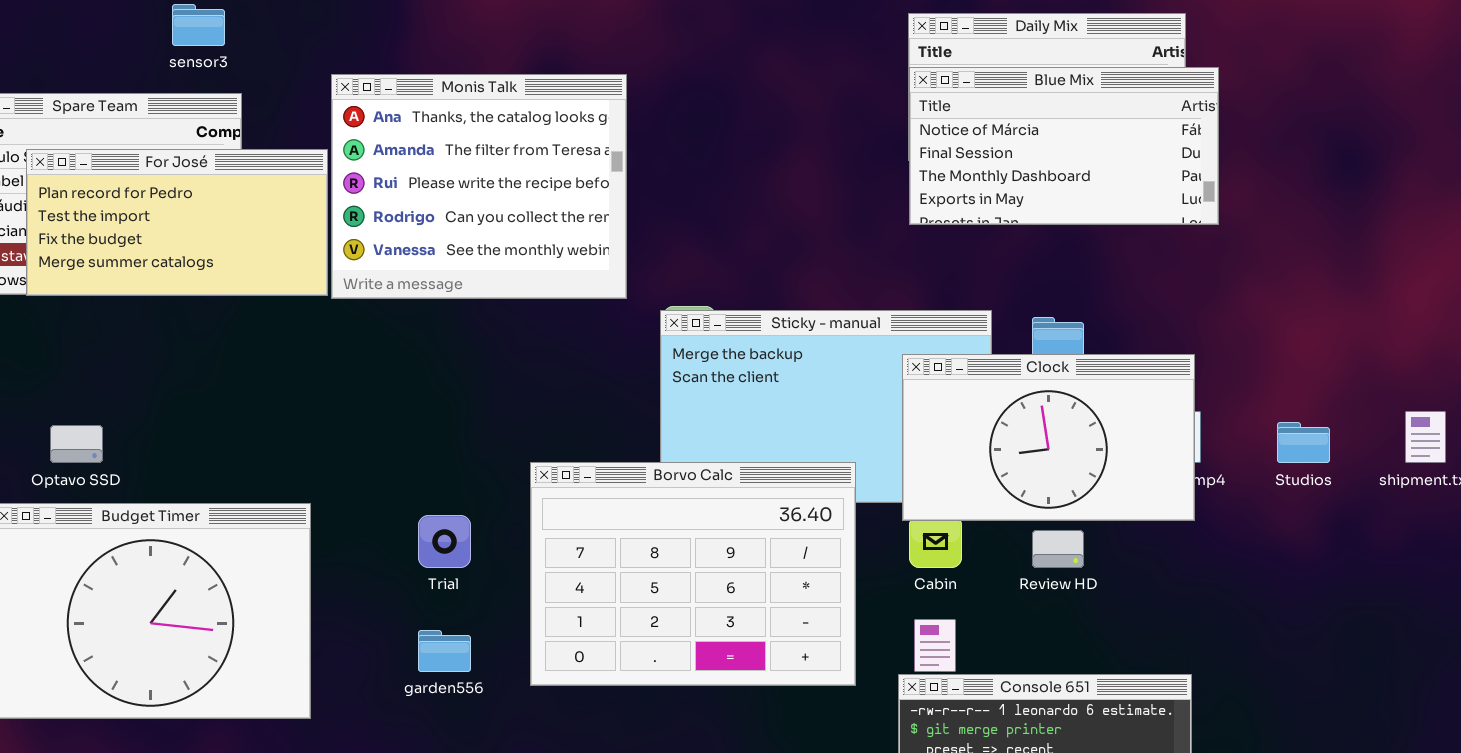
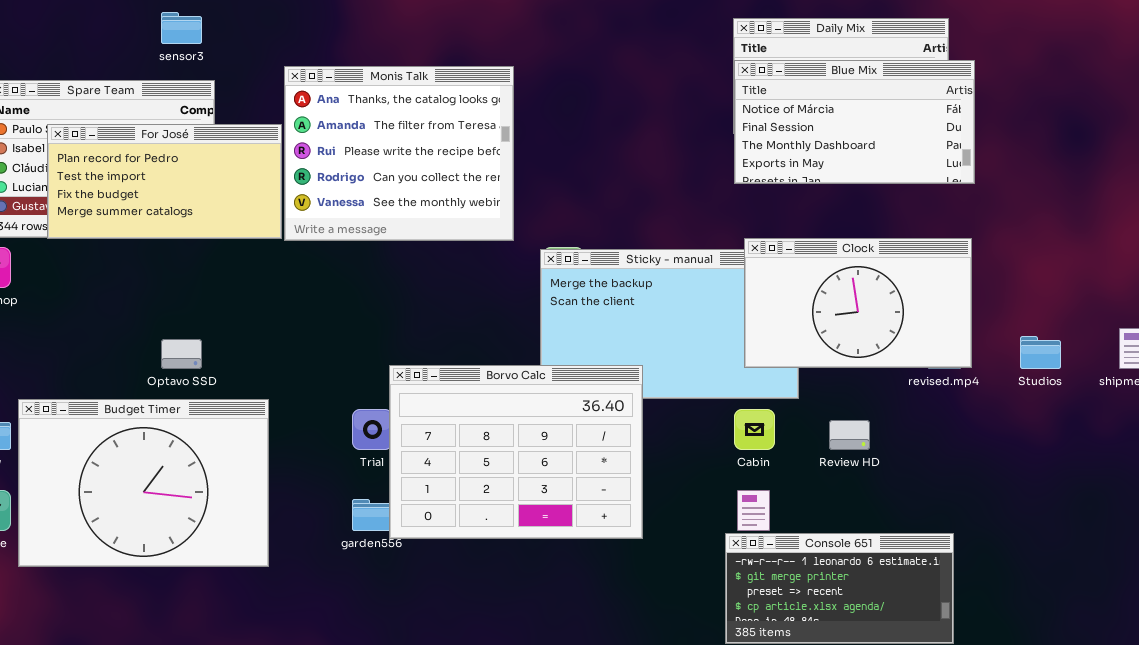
Clock: [902,354,1195,521] -> [744,238,972,368], moved
Optavo SSD: [50,425,103,463] -> [161,339,202,369], moved
Borvo Calc: [530,462,856,686] -> [389,365,643,539], moved

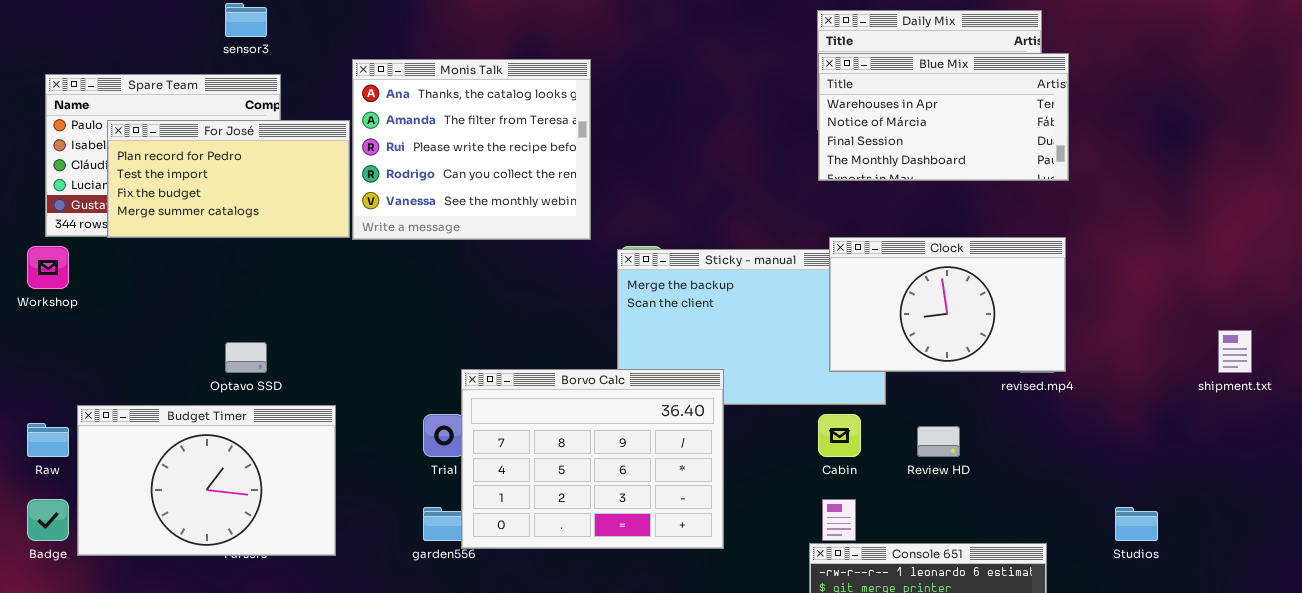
Blue Mix: [734,60,975,184] -> [818,53,1069,181], scrolled up 1 row
Studios: [1020,336,1061,369] -> [1115,507,1158,541], moved
Budget Timer: [18,399,269,567] -> [77,405,336,556], resized

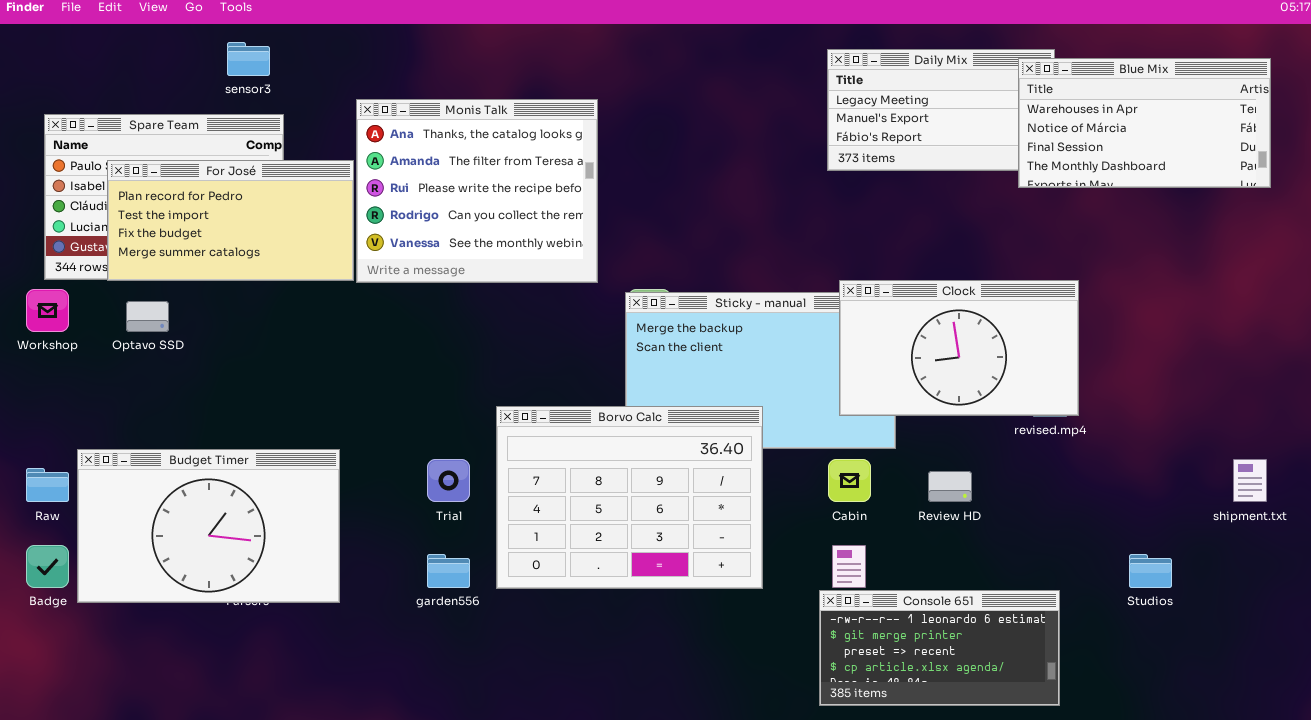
Blue Mix: [818,53,1069,181] -> [1018,58,1271,188], moved
shipment.txt: [1218,330,1252,373] -> [1233,459,1267,502], moved
Optavo SSD: [225,342,267,373] -> [126,301,169,332], moved
Borvo Calc: [461,369,724,549] -> [496,406,763,589], moved

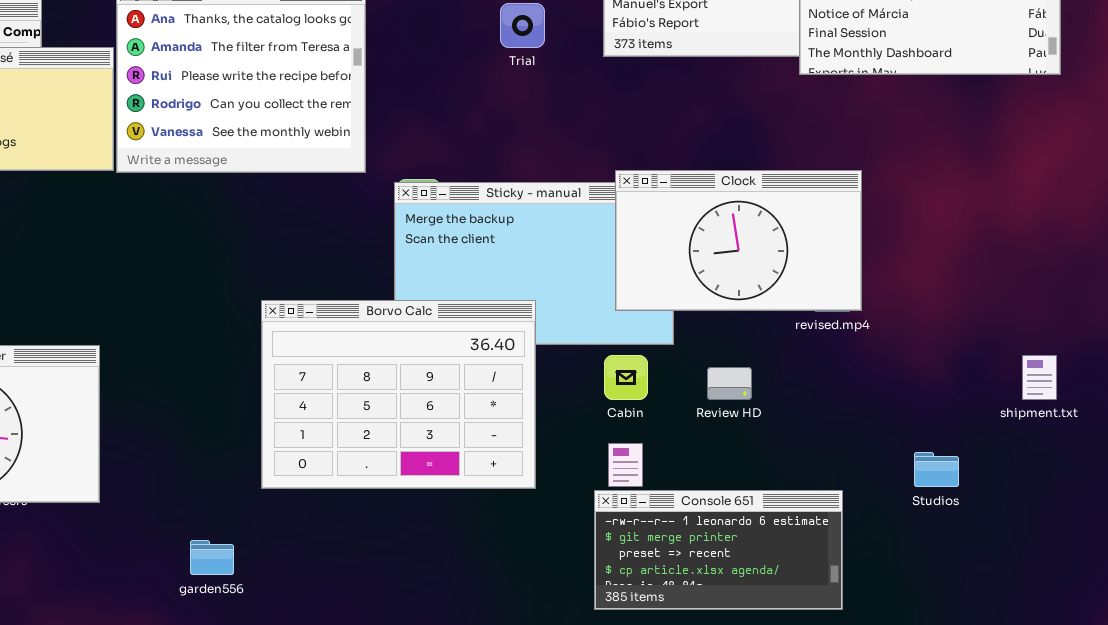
Trial: [427,459,470,502] -> [500,3,545,48], moved
garden556: [427,554,470,588] -> [190,540,234,575], moved

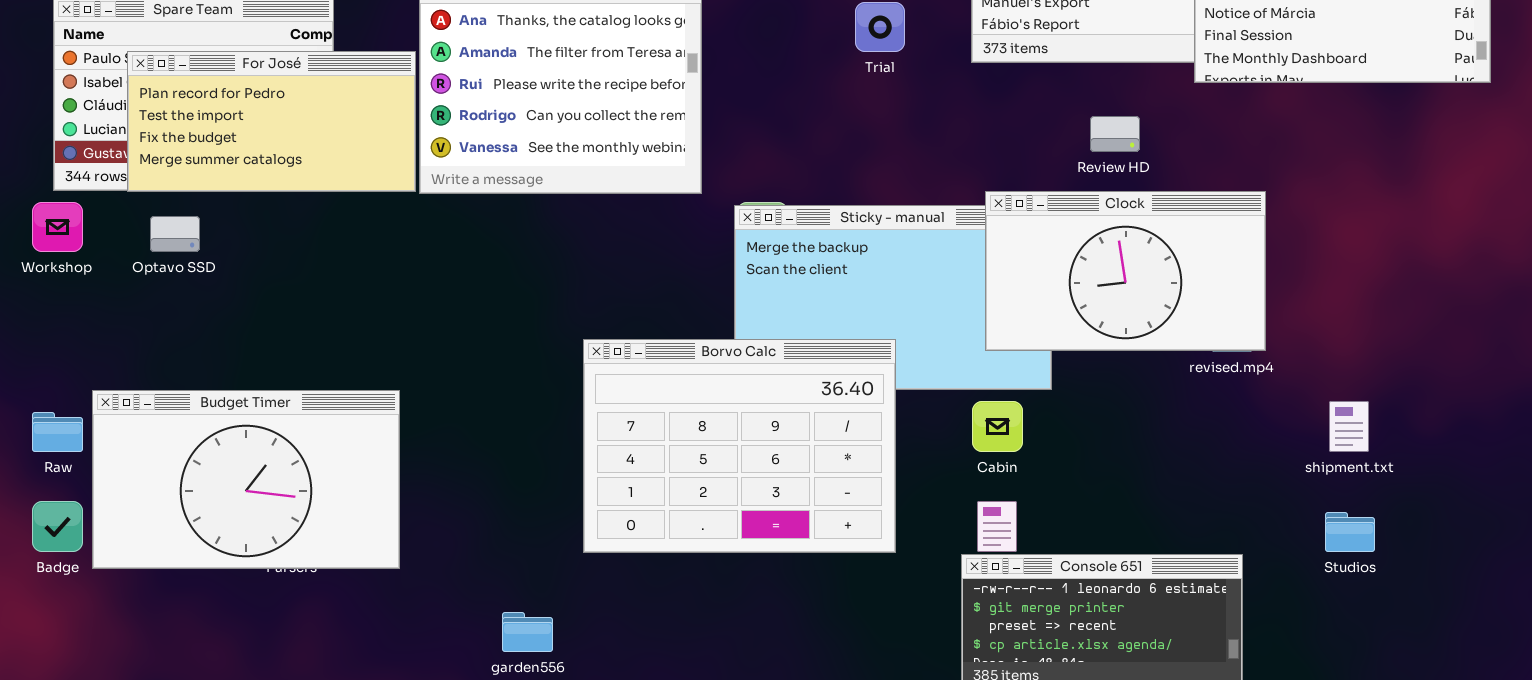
shipment.txt: [1022,355,1057,400] -> [1329,401,1369,452], moved
Review HD: [707,367,752,400] -> [1090,116,1140,152], moved

